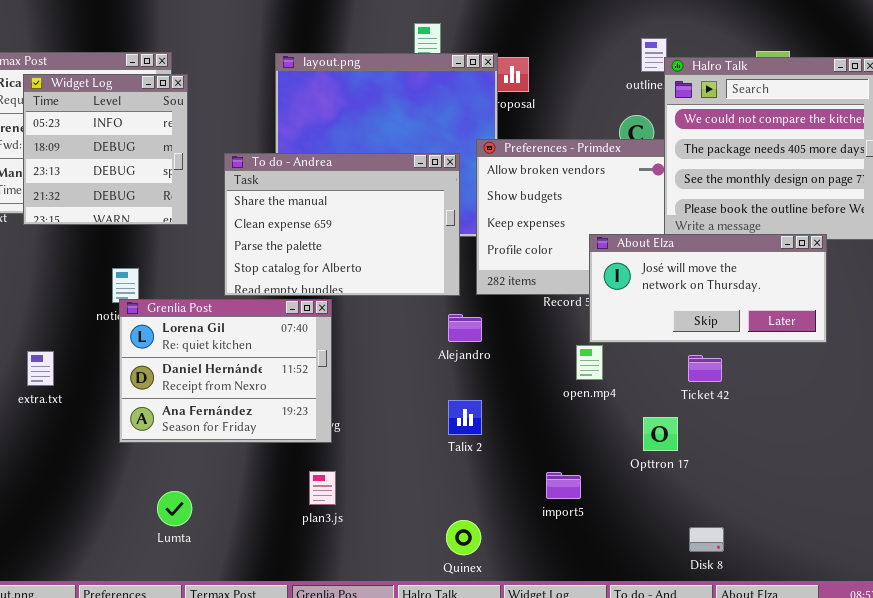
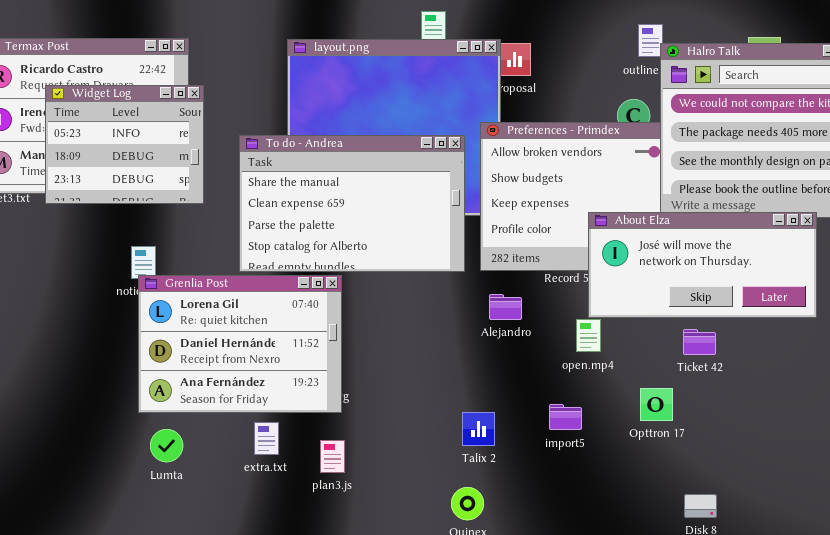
Widget Log: [23,74,188,225] -> [45,85,204,204], resized
Alejandro: [448,314,482,342] -> [489,294,522,320], moved
extra.txt: [27,351,54,386] -> [254,422,279,455], moved
Talix 2: [448,400,482,435] -> [462,412,495,446], moved
import5: [546,472,581,499] -> [549,404,582,430], moved
Lumta: [157,491,192,526] -> [150,429,183,462], moved

